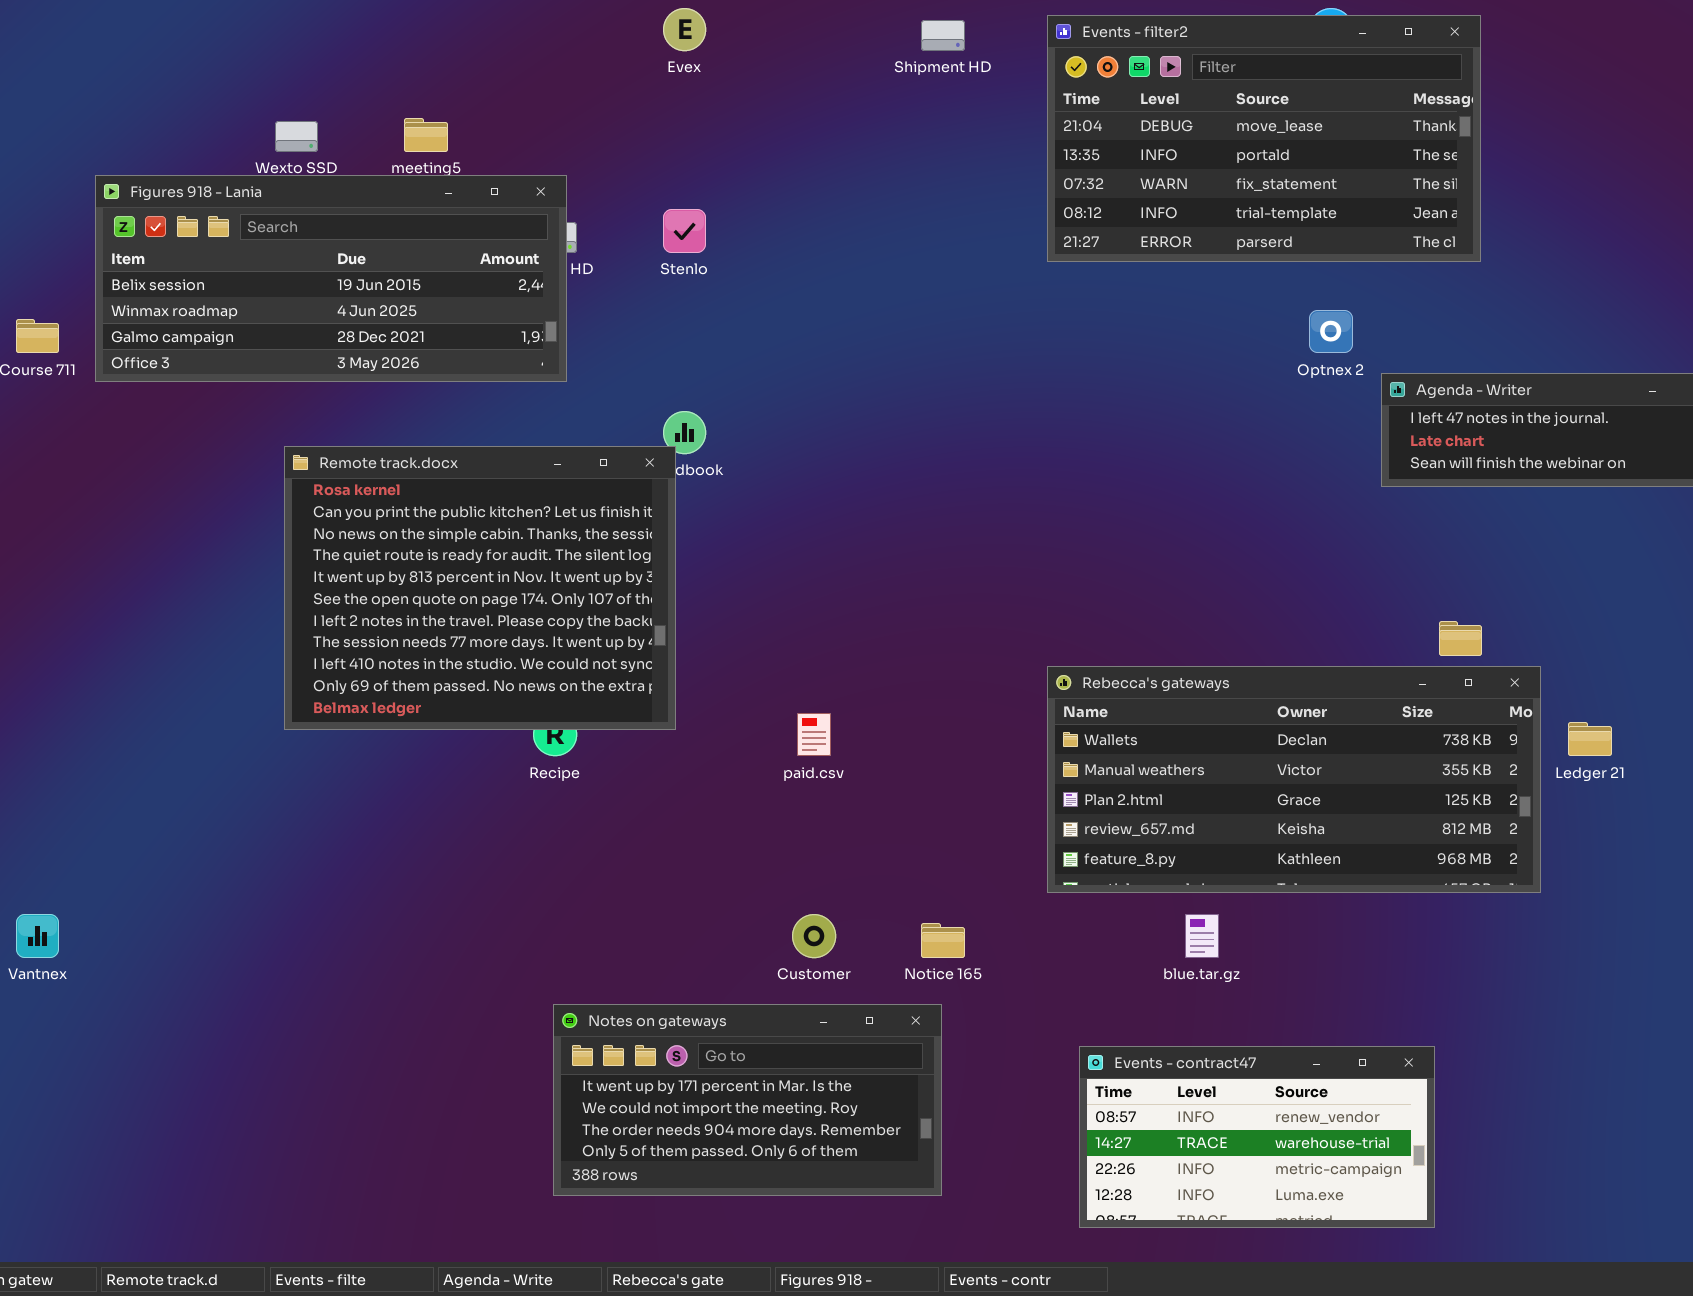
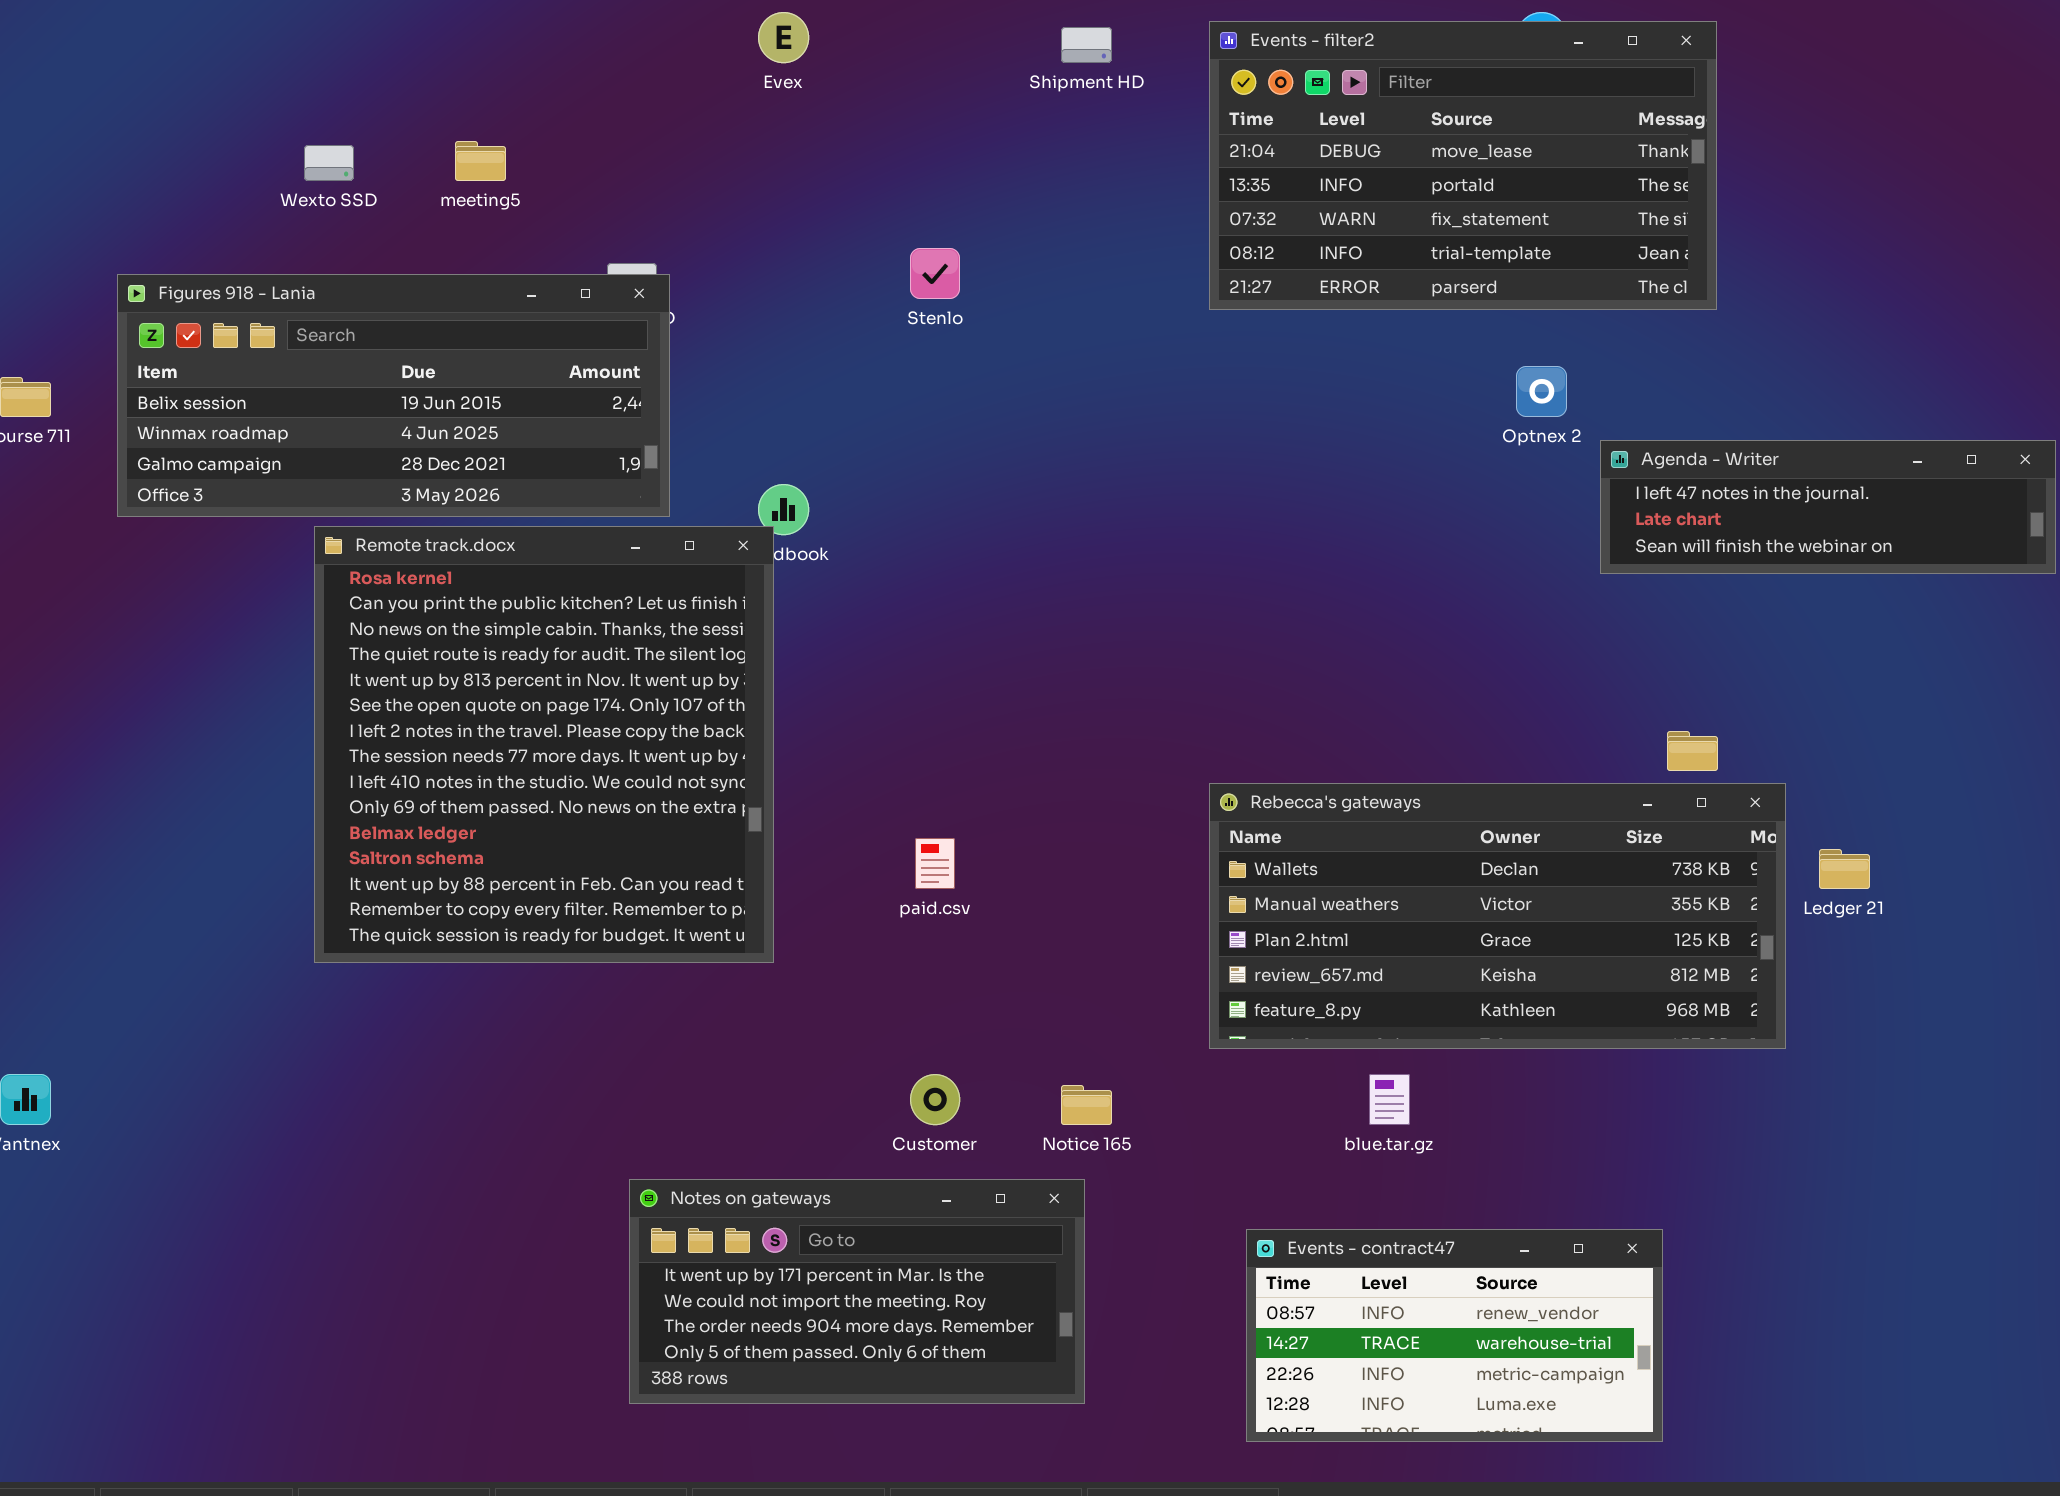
Figures 918 - Lania: [95,175,567,382] -> [117,274,670,517], moved
Stenlo: [663,209,706,253] -> [910,248,960,299], moved
Remote track.docx: [284,446,676,730] -> [314,526,774,963], resized

